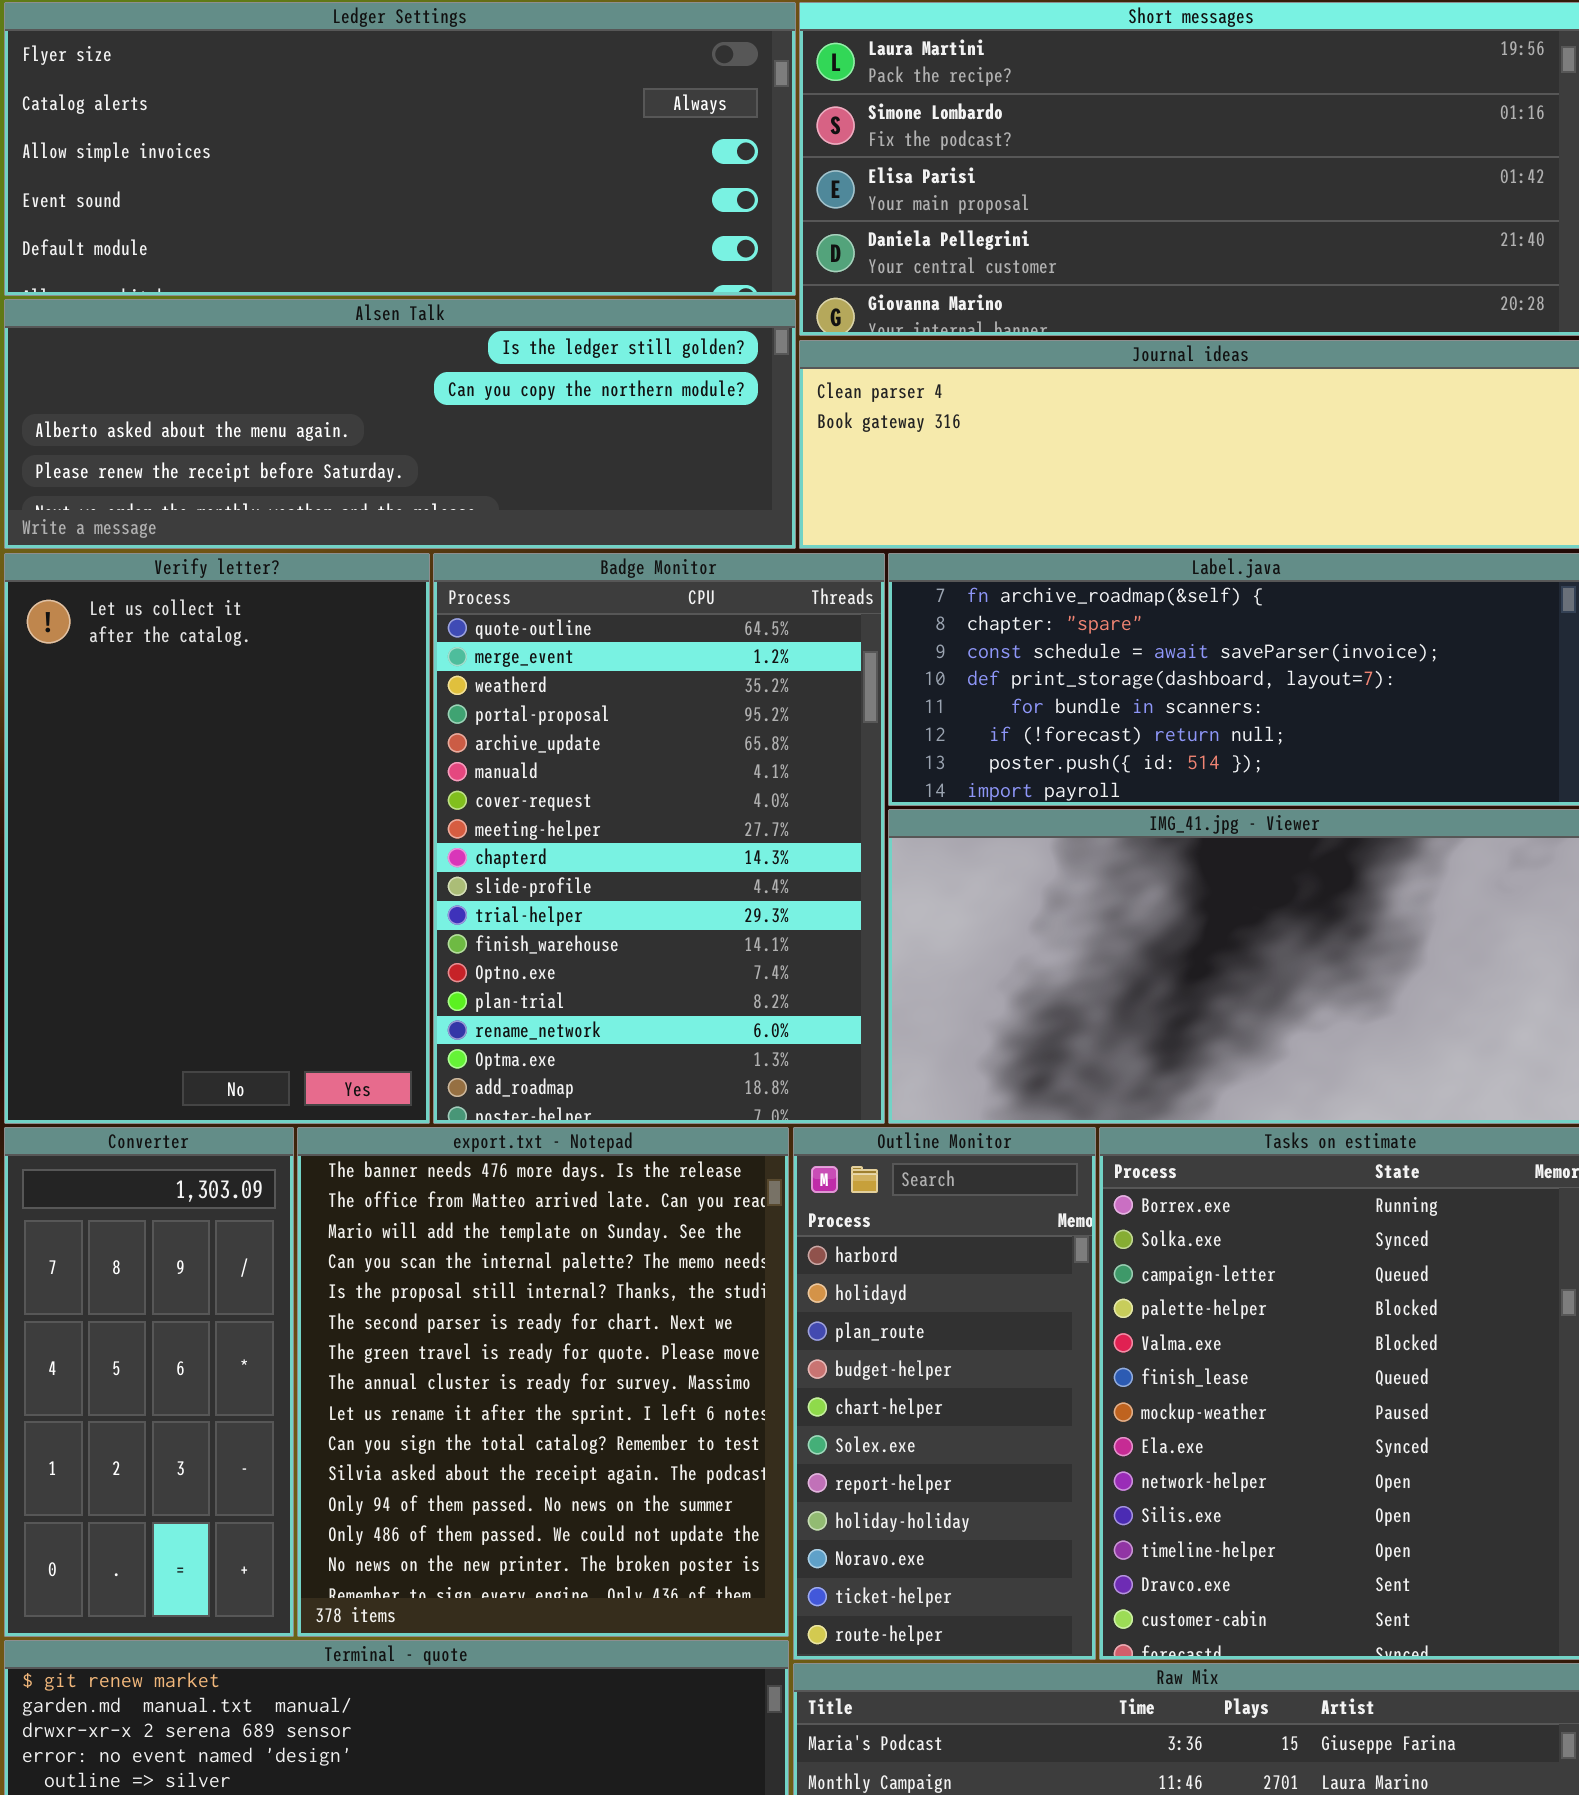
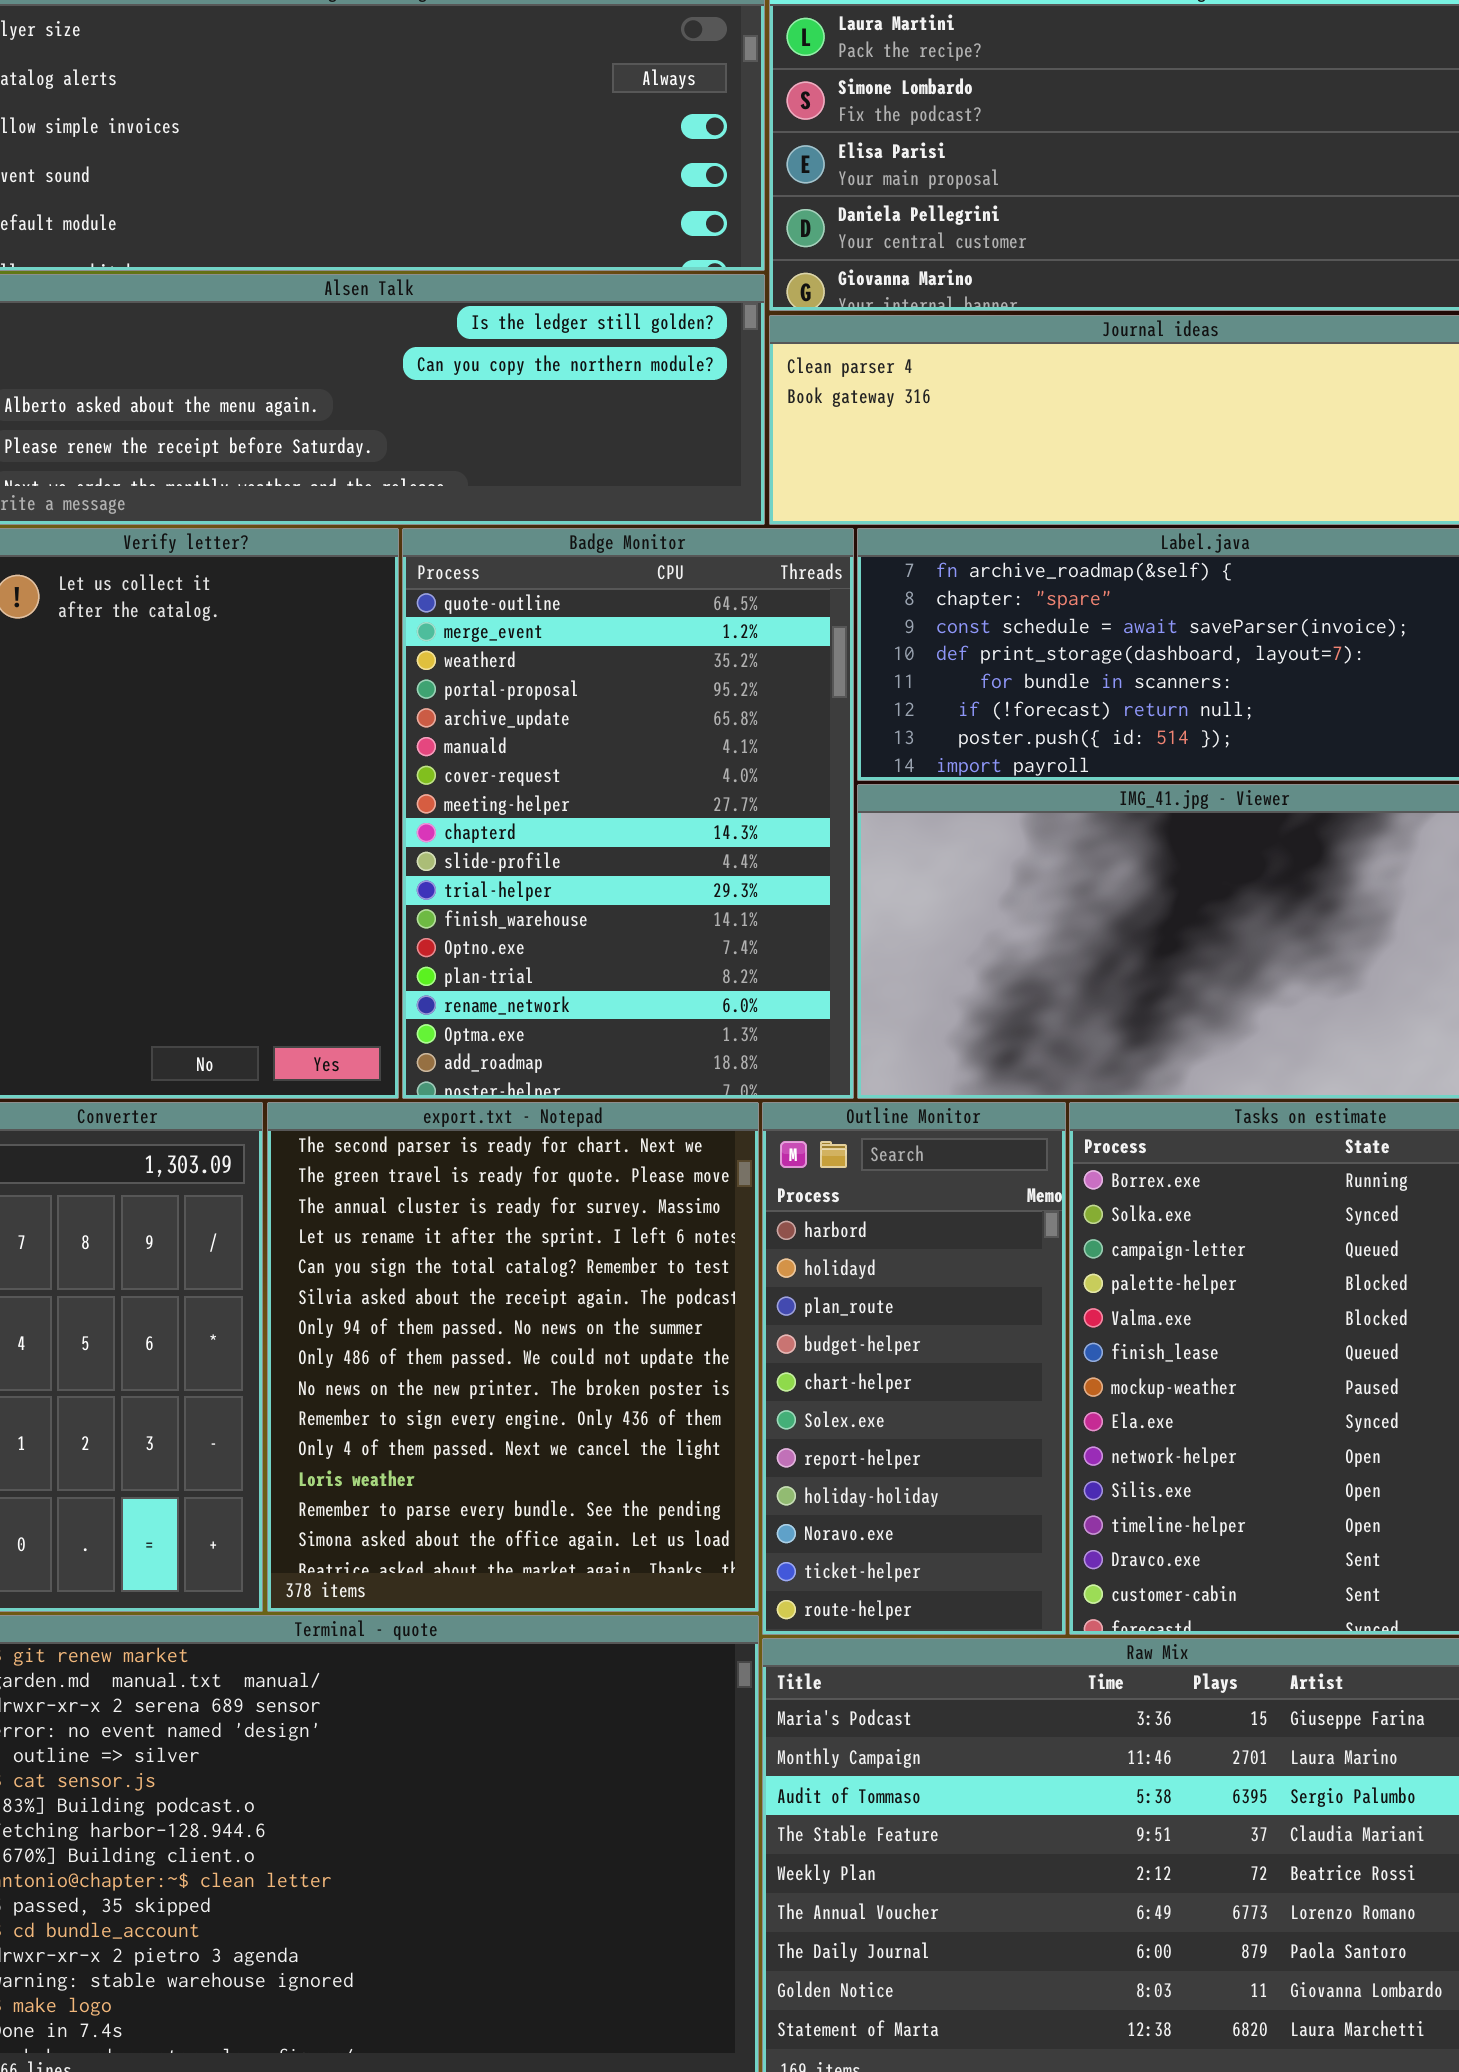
export.txt - Notepad: [297,1127,789,1637] -> [267,1102,759,1612], scrolled down 5 rows

